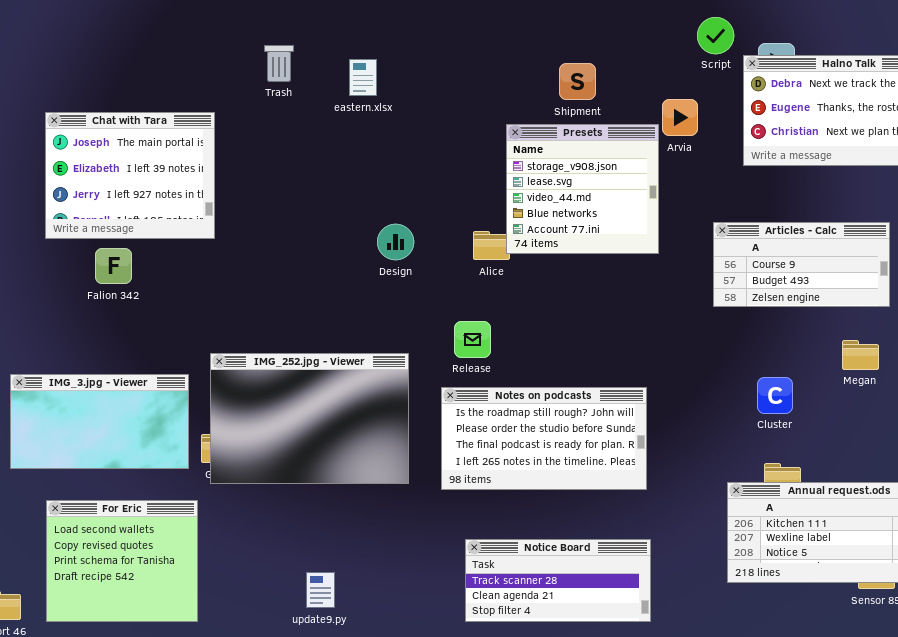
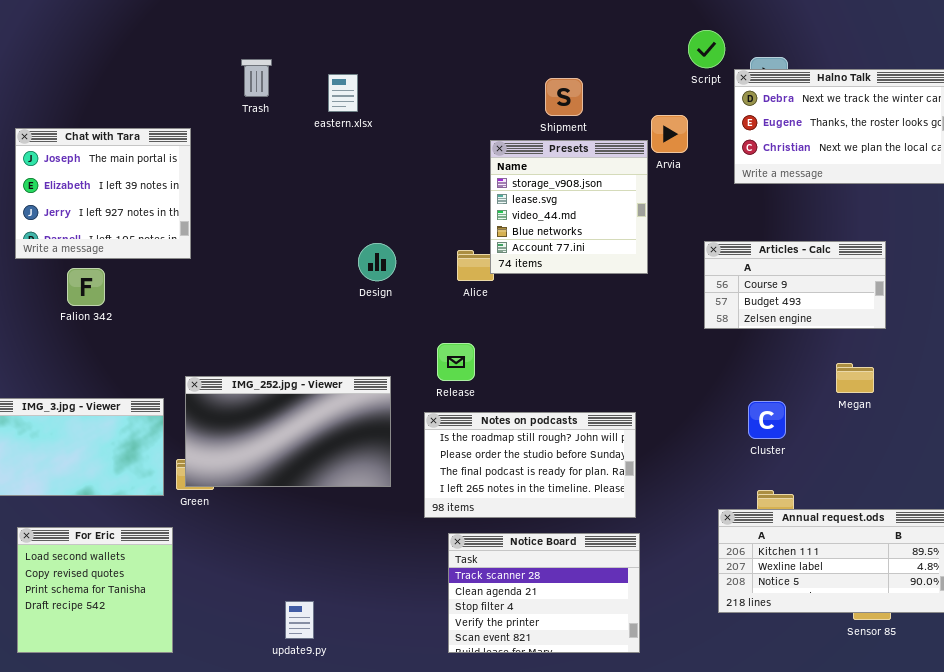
IMG_252.jpg - Viewer: [210,353,409,484] -> [185,376,391,487], resized
Notice Board: [465,539,651,622] -> [448,533,640,653], resized

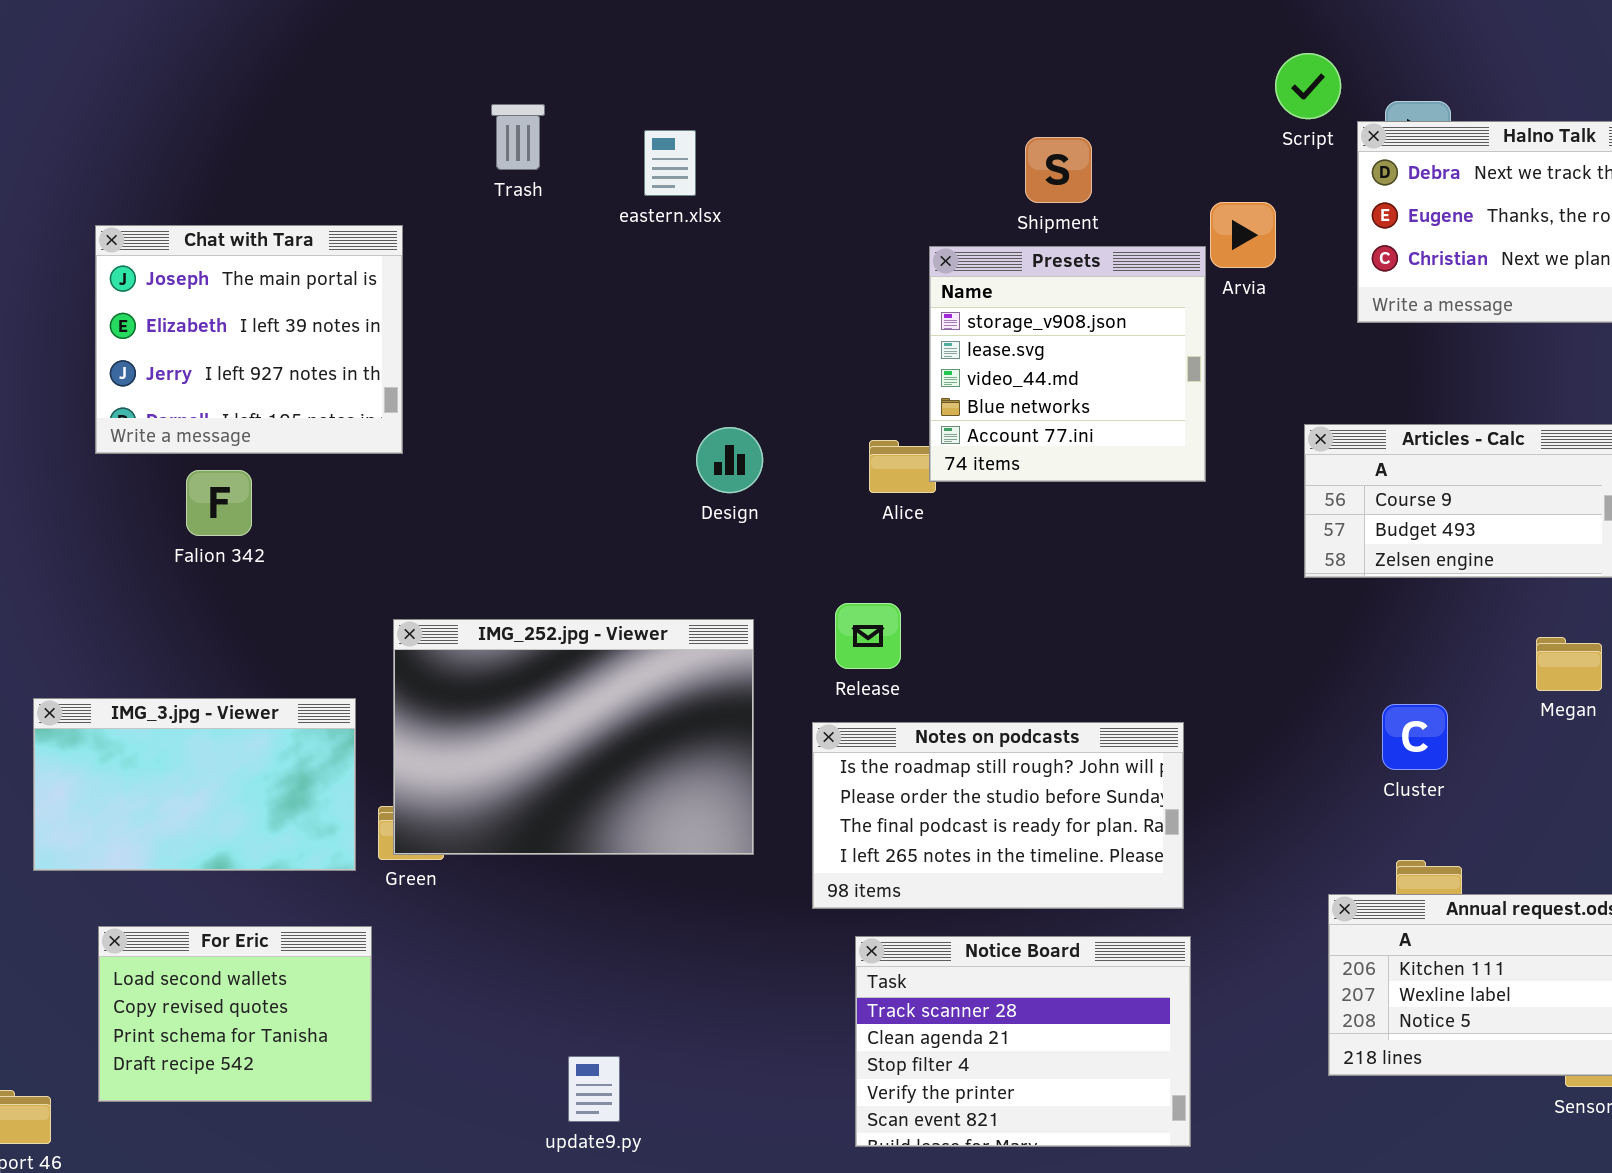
IMG_252.jpg - Viewer: [185,376,391,487] -> [393,619,754,855], resized
For Eric: [17,527,173,653] -> [98,926,372,1102], resized

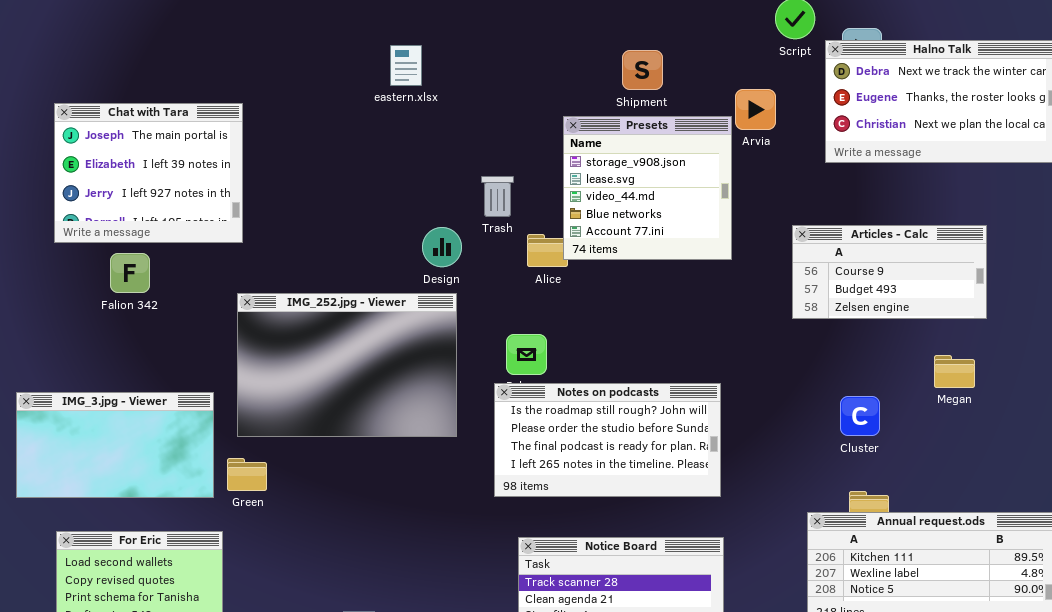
Trash: [491,104,545,170] -> [481,176,514,217], moved
IMG_252.jpg - Viewer: [393,619,754,855] -> [237,293,457,437], moved
Notes on podcasts: [812,722,1184,909] -> [494,383,721,497], moved

